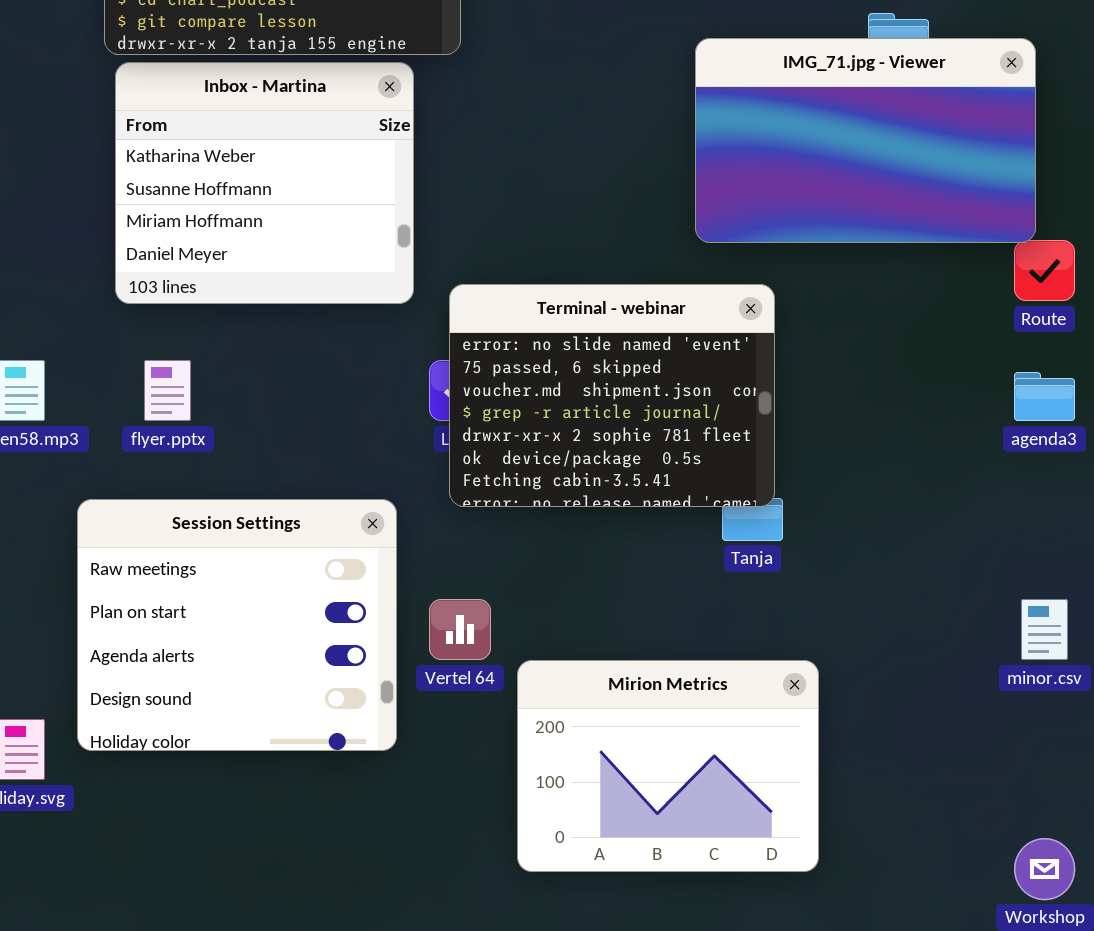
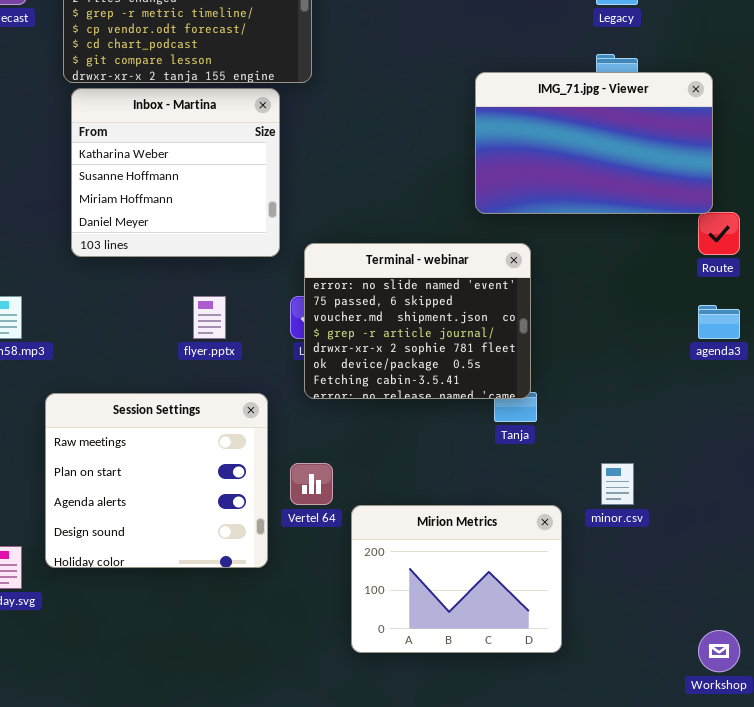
flyer.pptx: [144,360,191,421] -> [193,296,226,339], moved
minor.csv: [1021,599,1068,660] -> [601,463,634,505], moved

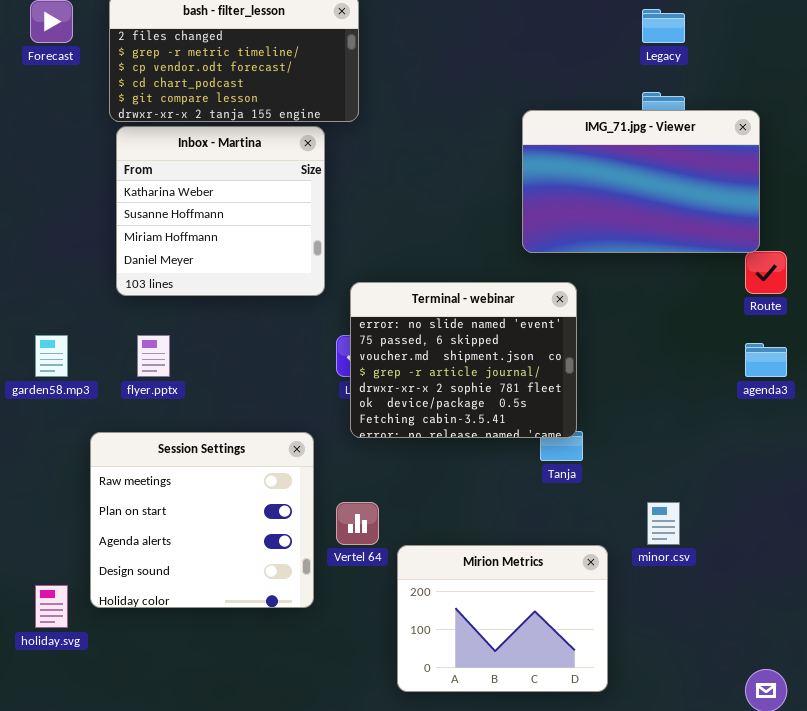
flyer.pptx: [193,296,226,339] -> [137,335,170,377], moved

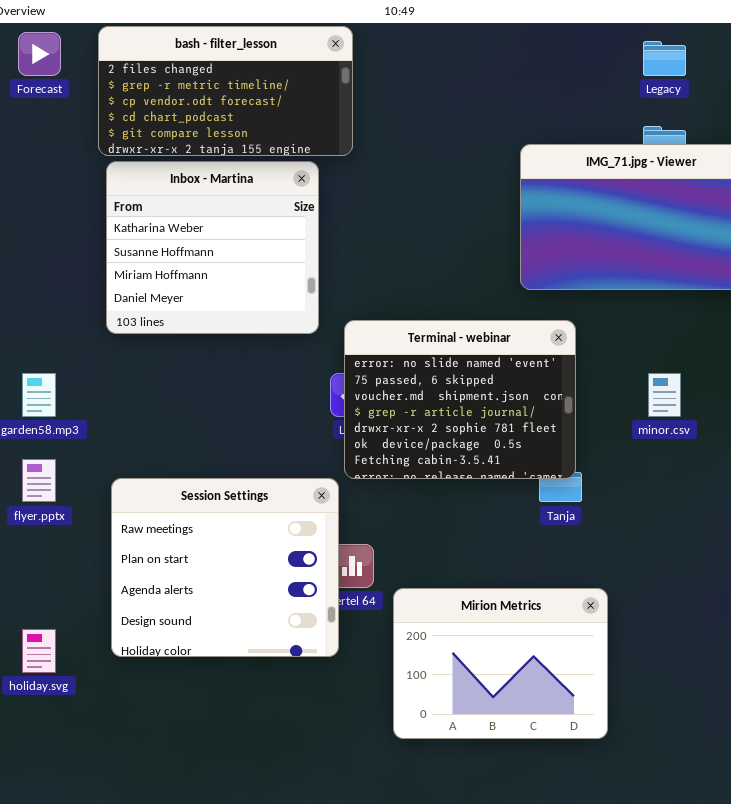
flyer.pptx: [137,335,170,377] -> [22,459,56,502], moved
Session Settings: [90,432,314,608] -> [111,478,339,657], moved
minor.csv: [647,502,680,545] -> [648,373,681,417], moved

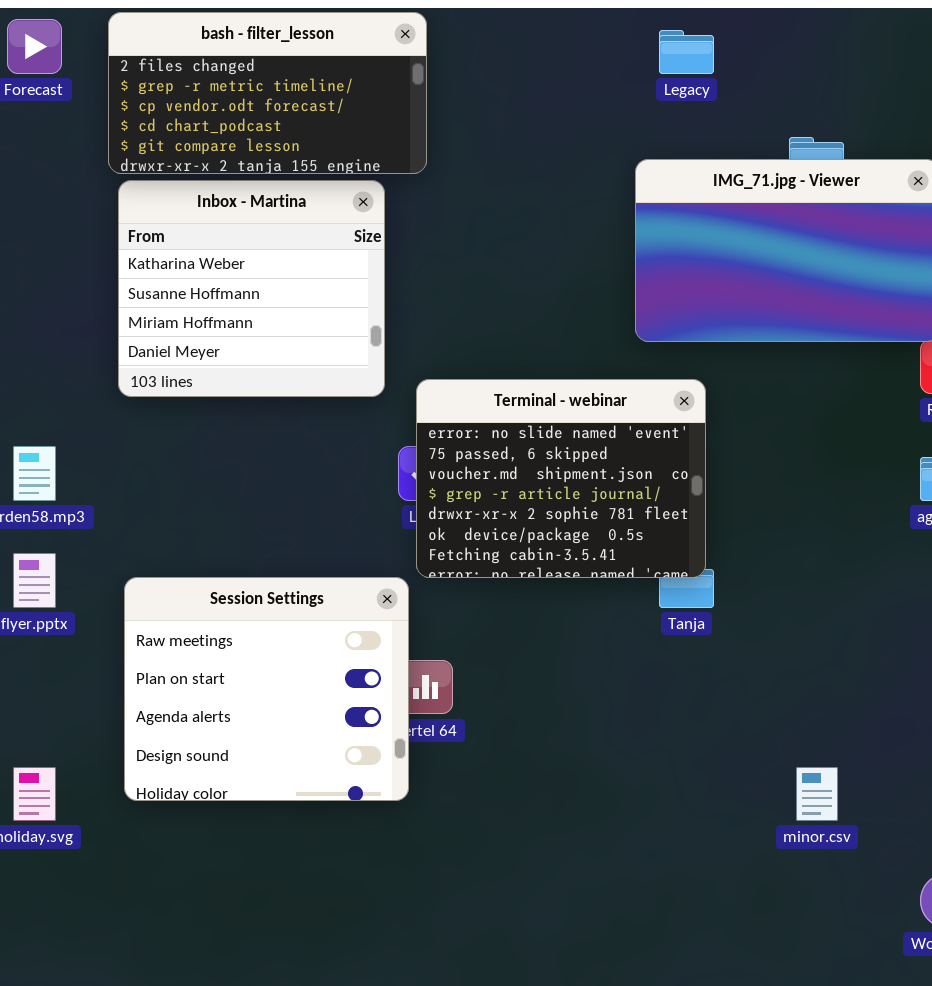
Legacy: [643,41,686,76] -> [659,30,714,74], moved
minor.csv: [648,373,681,417] -> [796,767,838,821], moved
Mirion Metrics: [393,588,608,739] -> none, closed

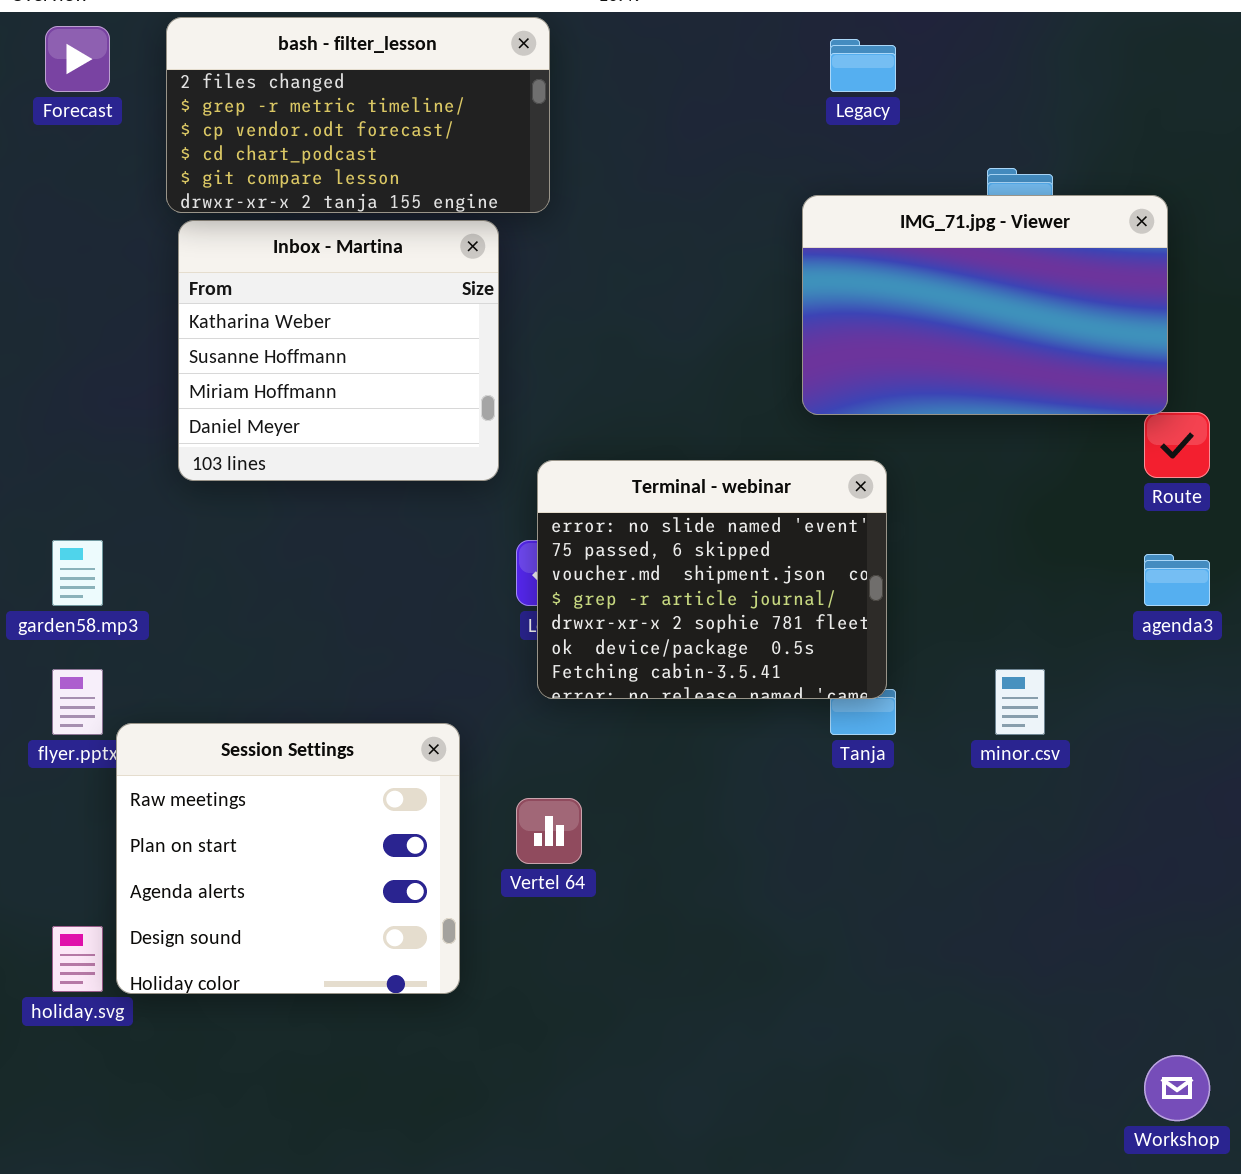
Session Settings: [124,577,409,801] -> [116,723,460,994], moved
minor.csv: [796,767,838,821] -> [995,669,1045,735], moved

